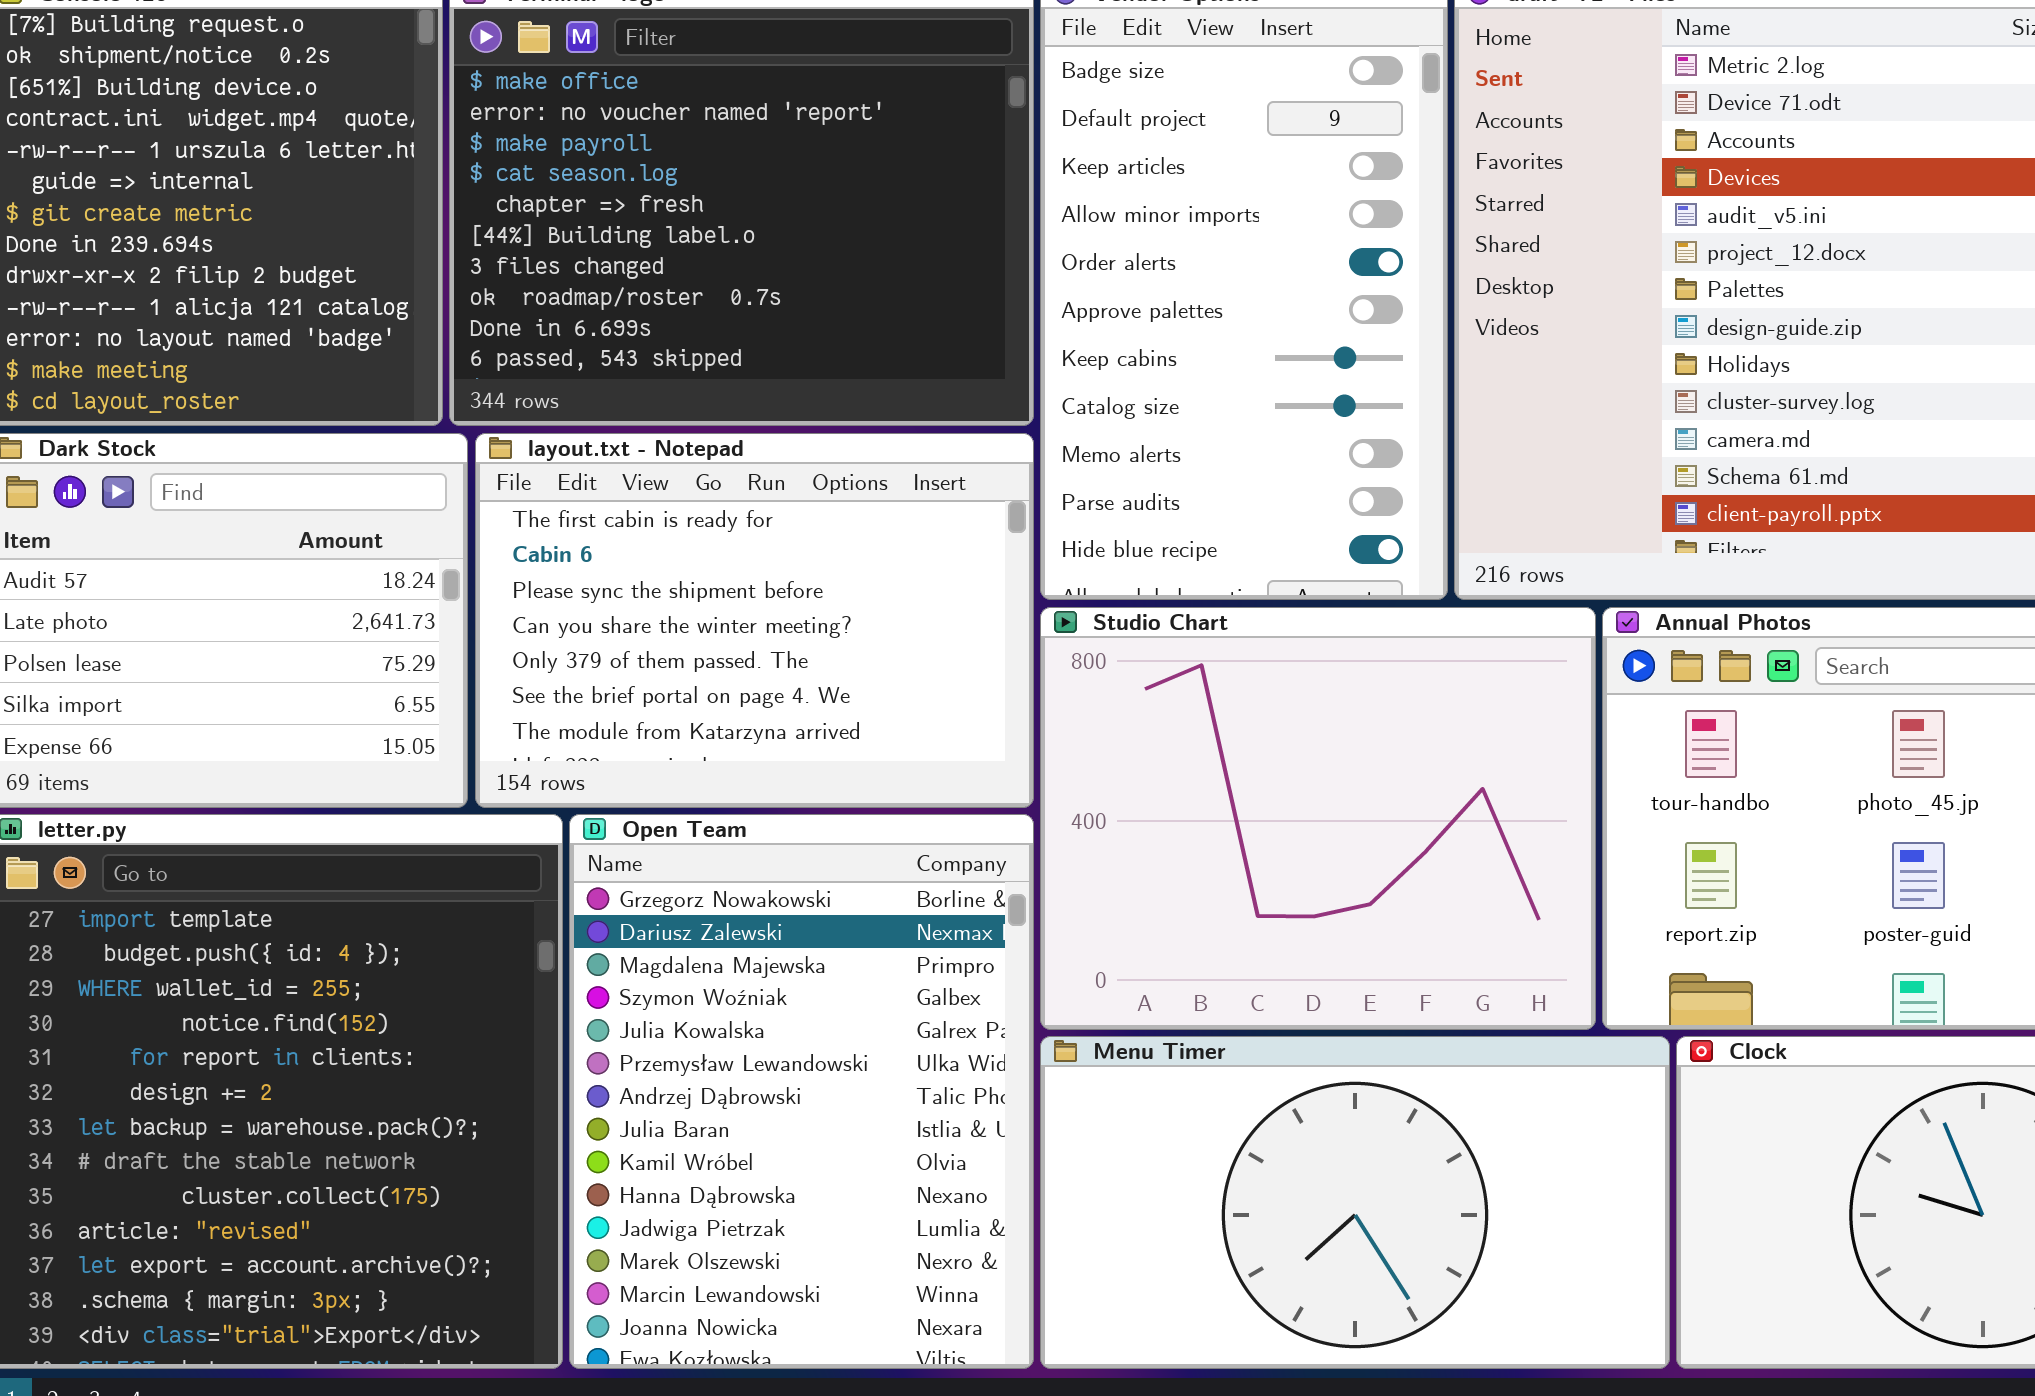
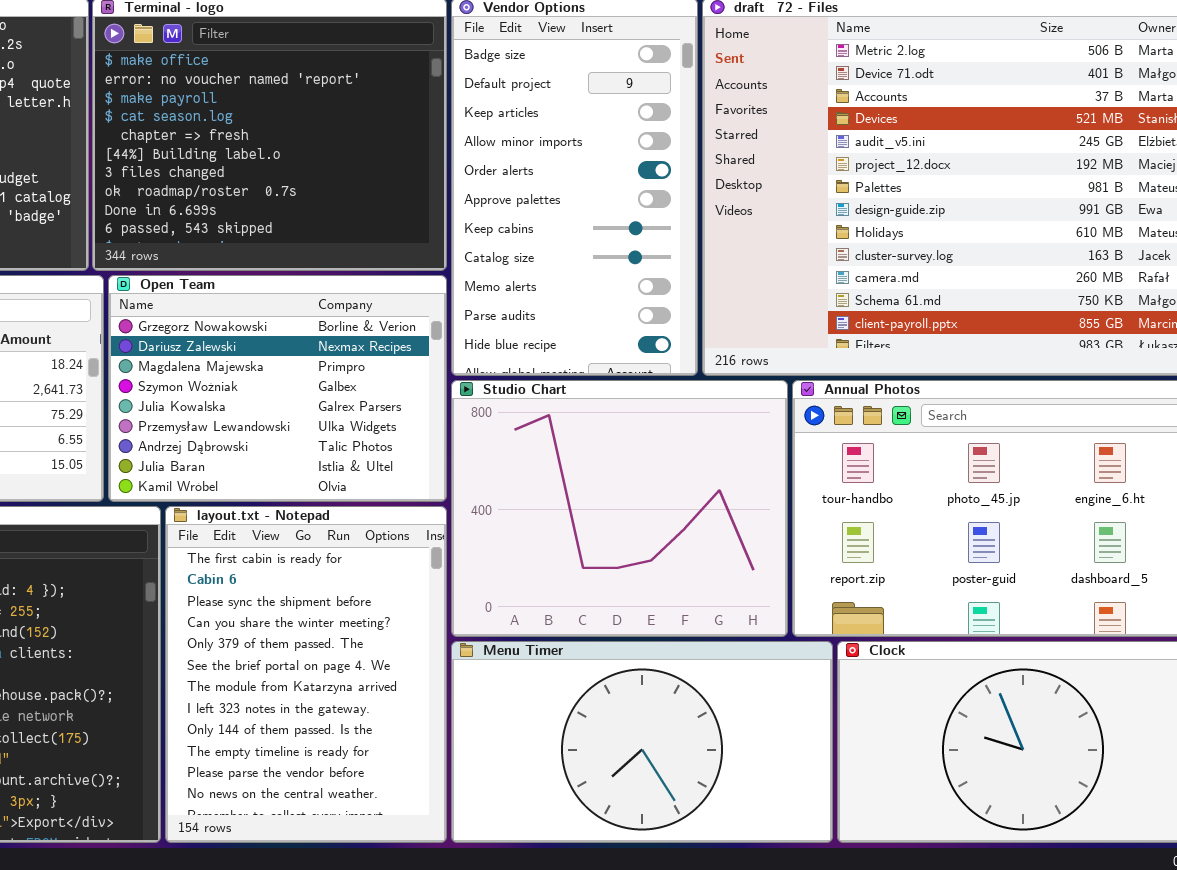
layout.txt - Notepad: [475,433,1034,808] -> [165,506,447,843], moved, resized
Open Team: [569,814,1034,1369] -> [108,275,447,502], moved, resized

